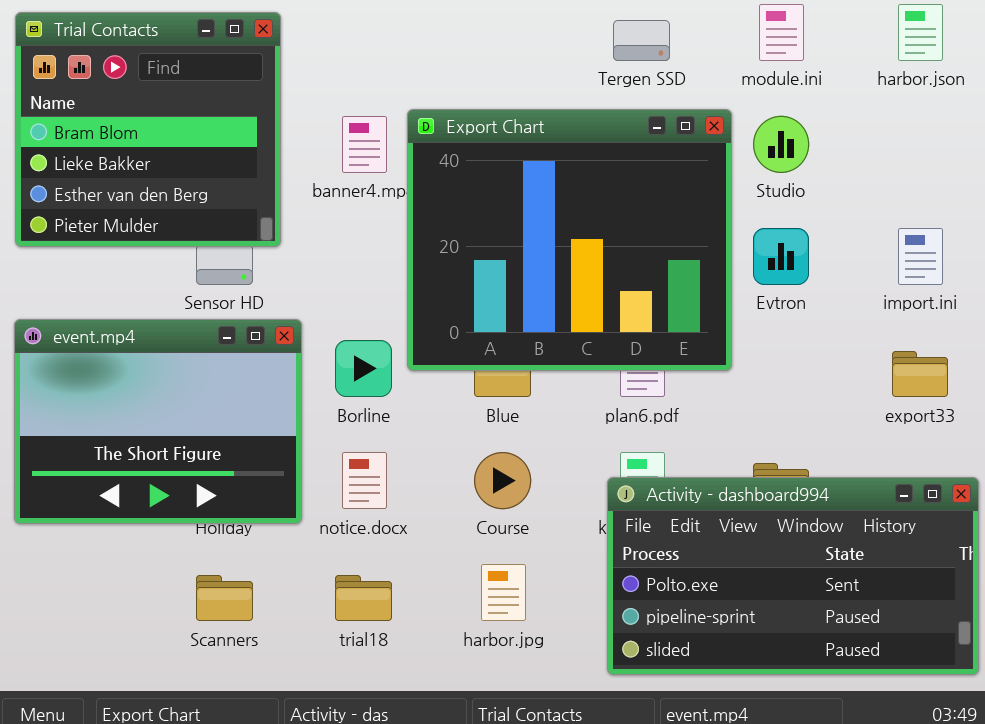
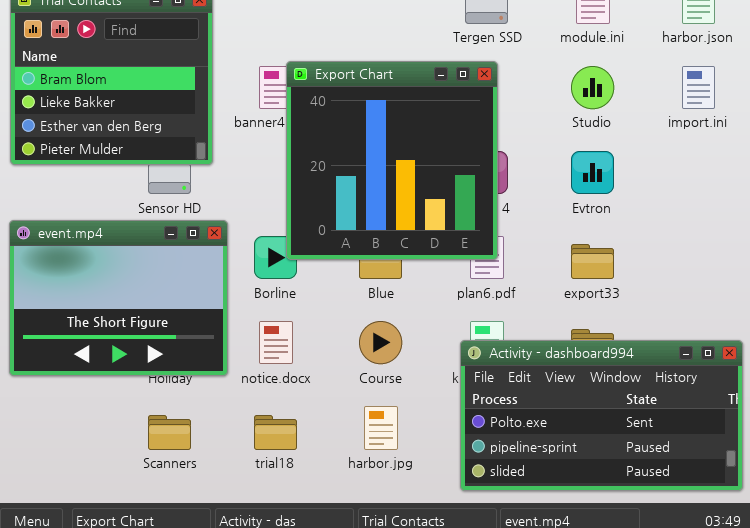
Export Chart: [407,109,732,371] -> [286,61,498,260], moved, resized
import.ini: [898,228,943,285] -> [682,66,715,109], moved
export33: [892,351,948,397] -> [571,244,614,279], moved

